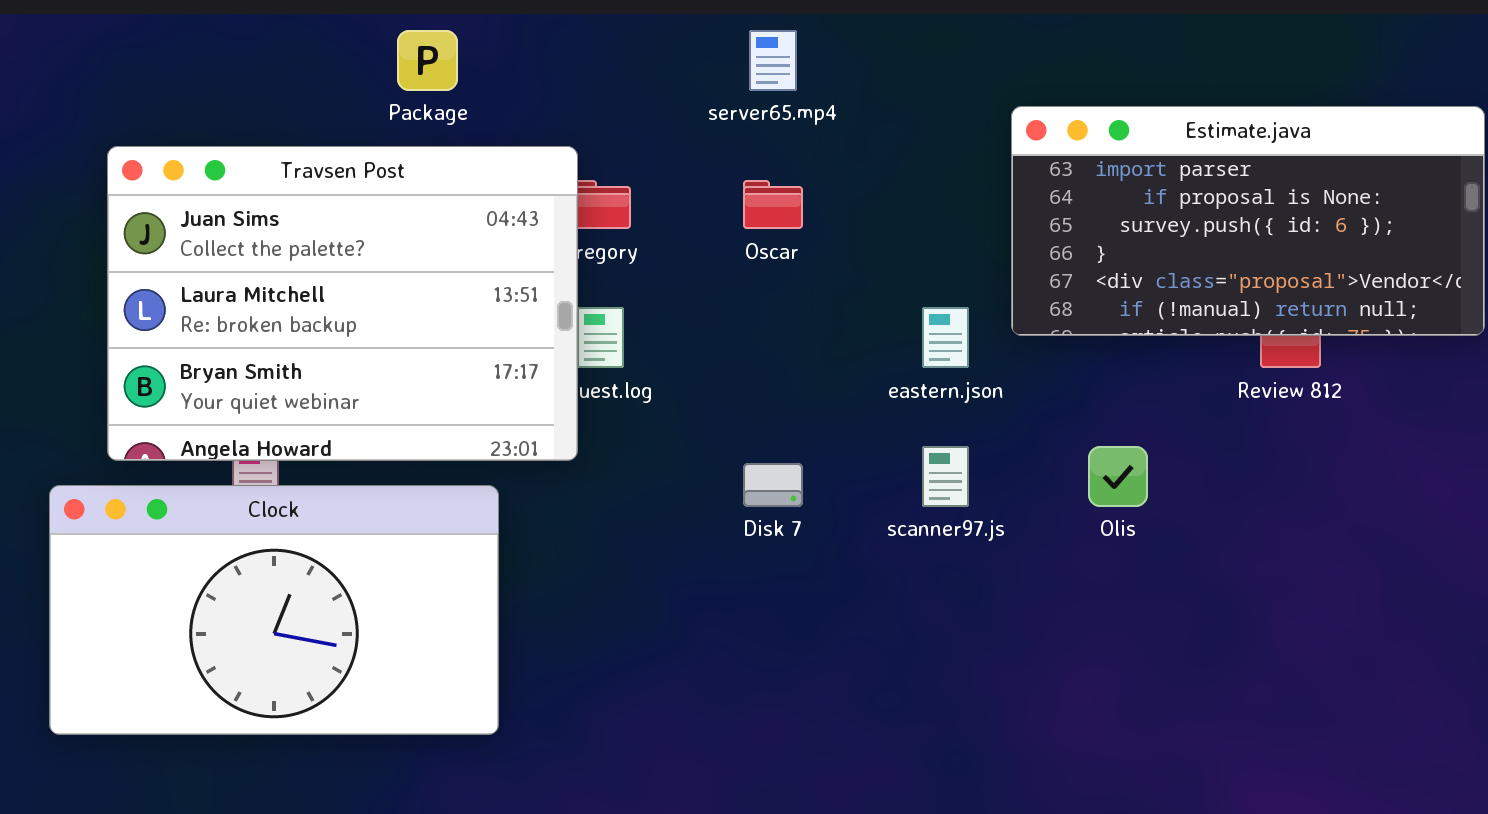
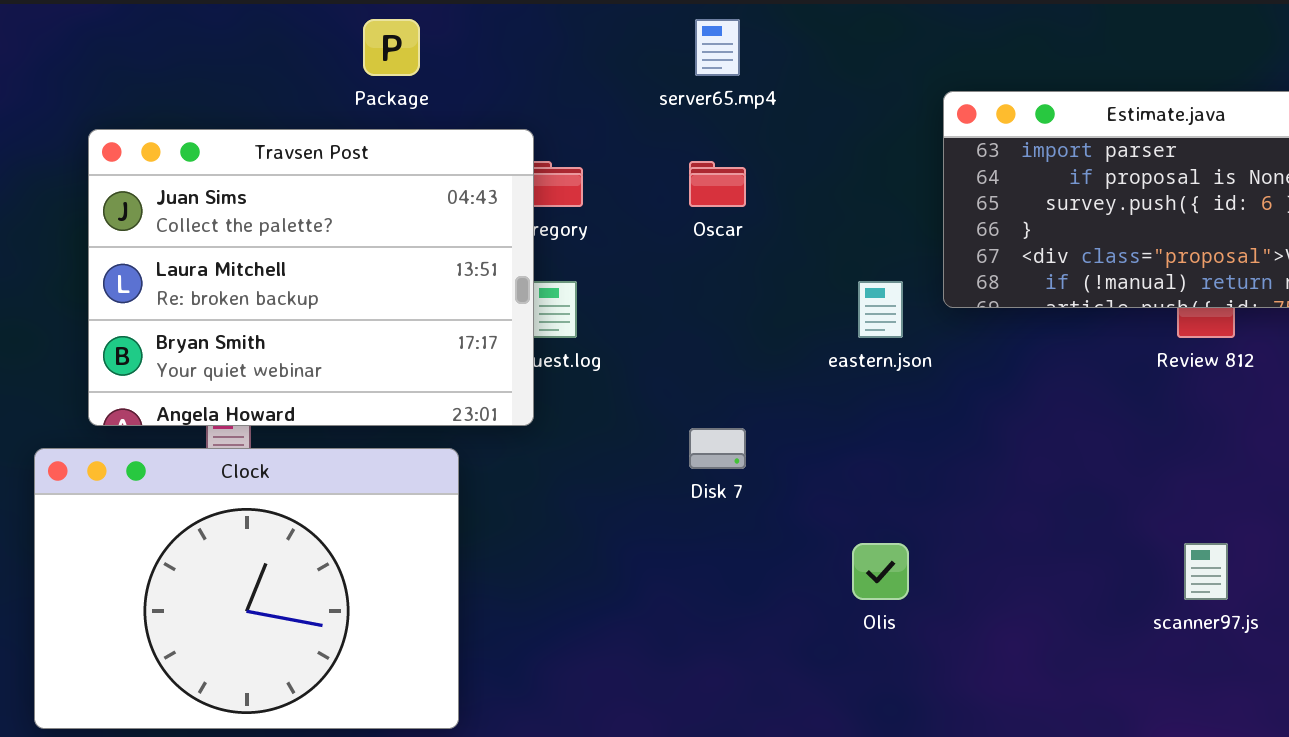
scanner97.js: [922,446,969,507] -> [1184,543,1228,600], moved
Olis: [1088,446,1148,507] -> [852,543,909,600], moved
Clock: [49,485,499,735] -> [34,448,459,729], resized

